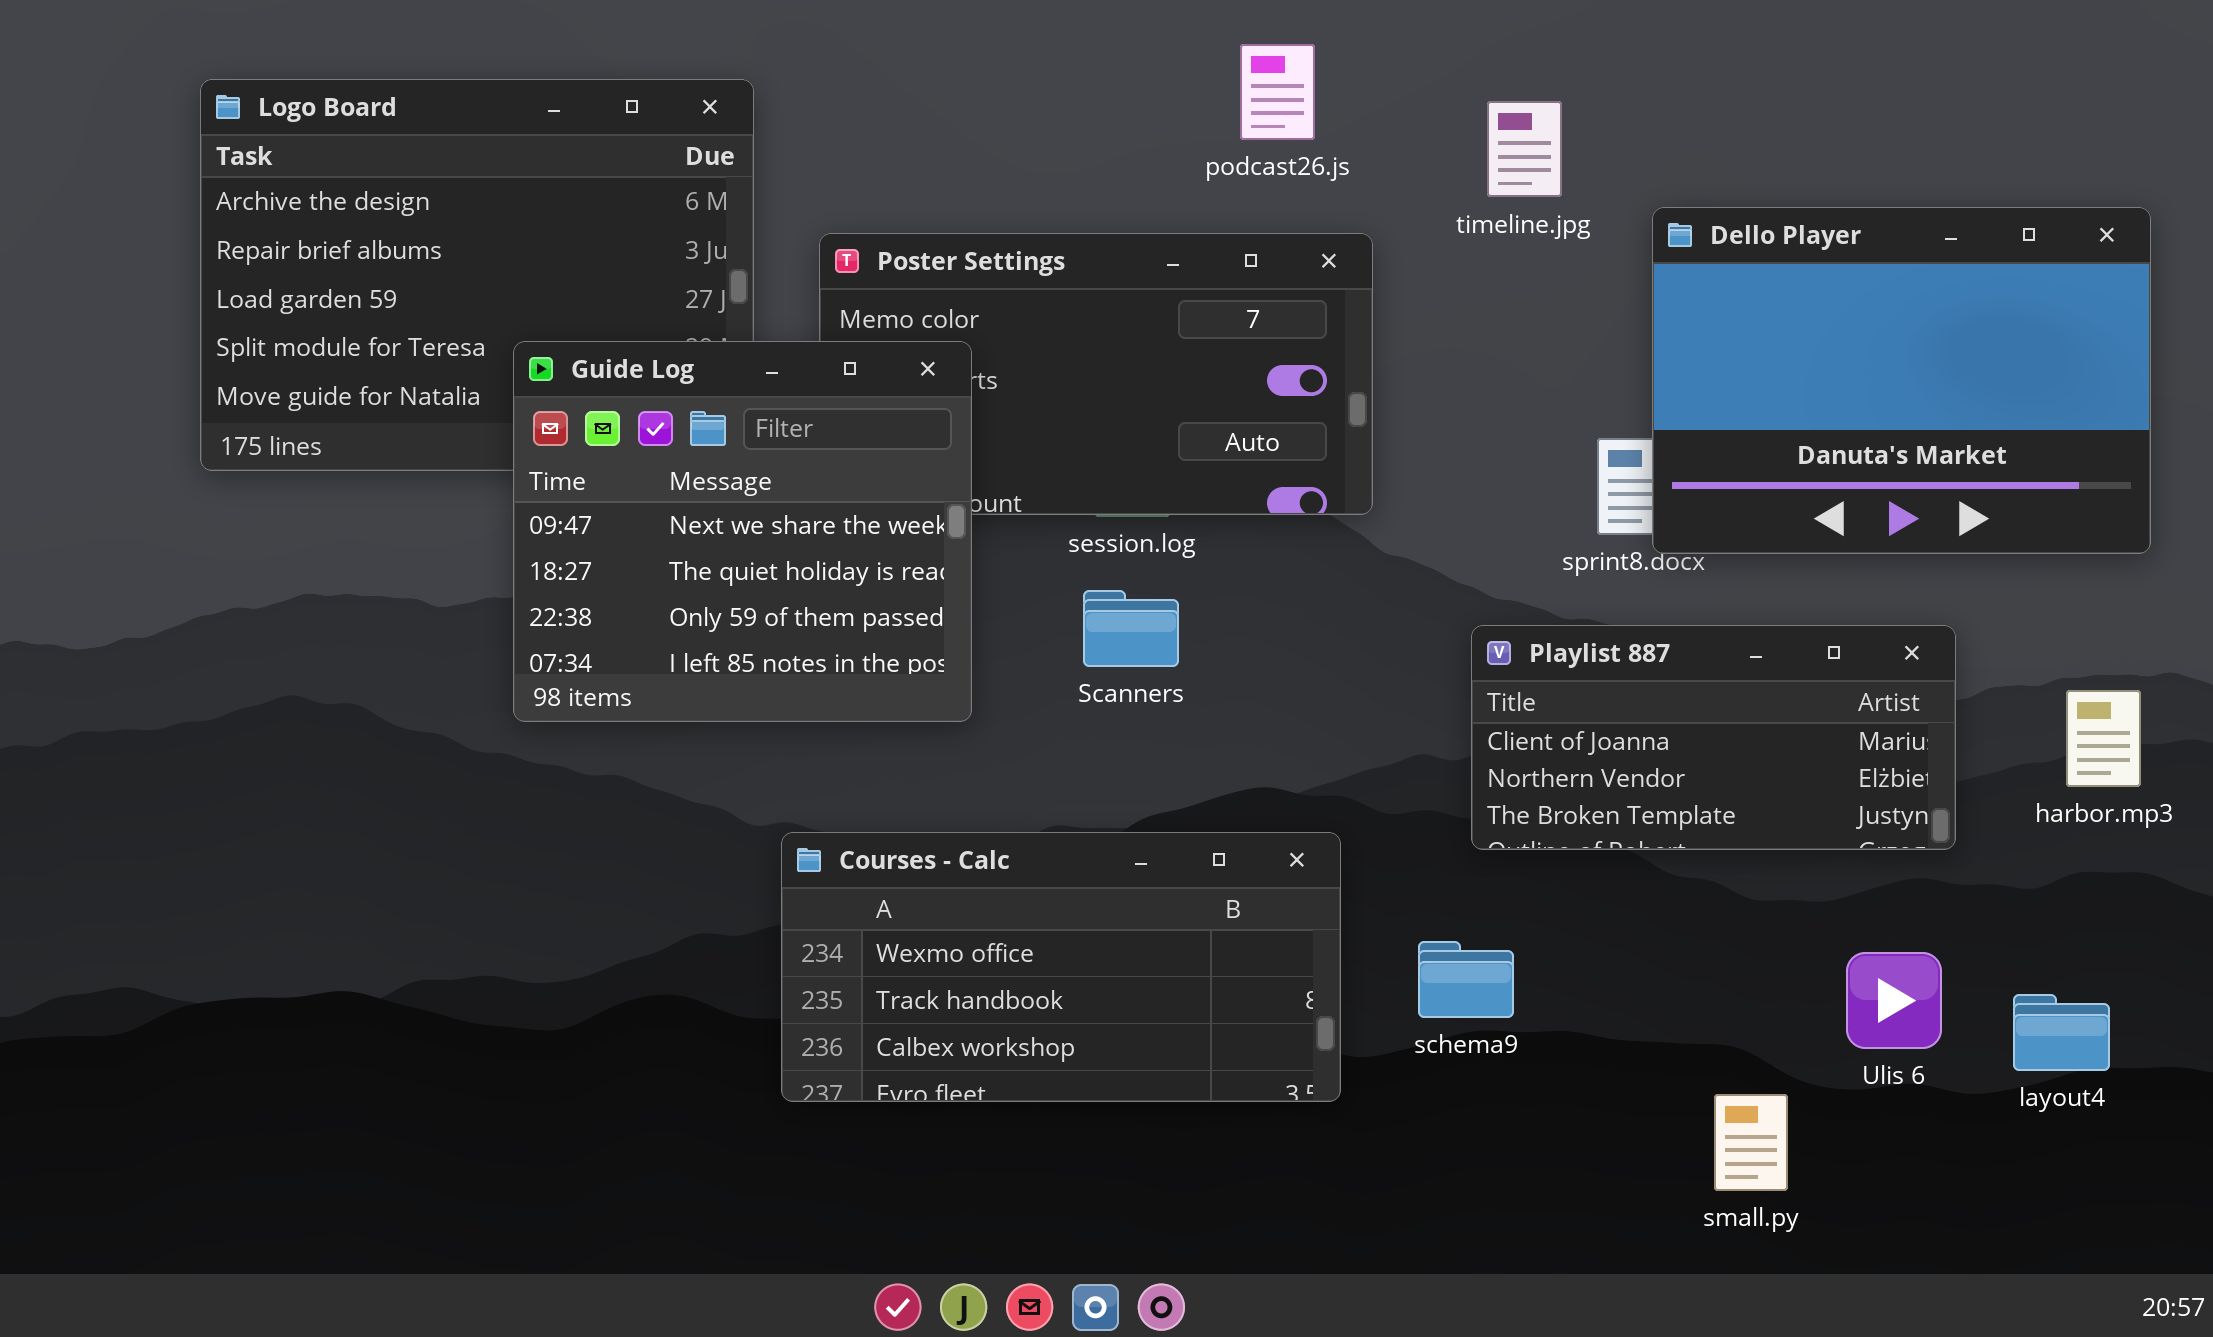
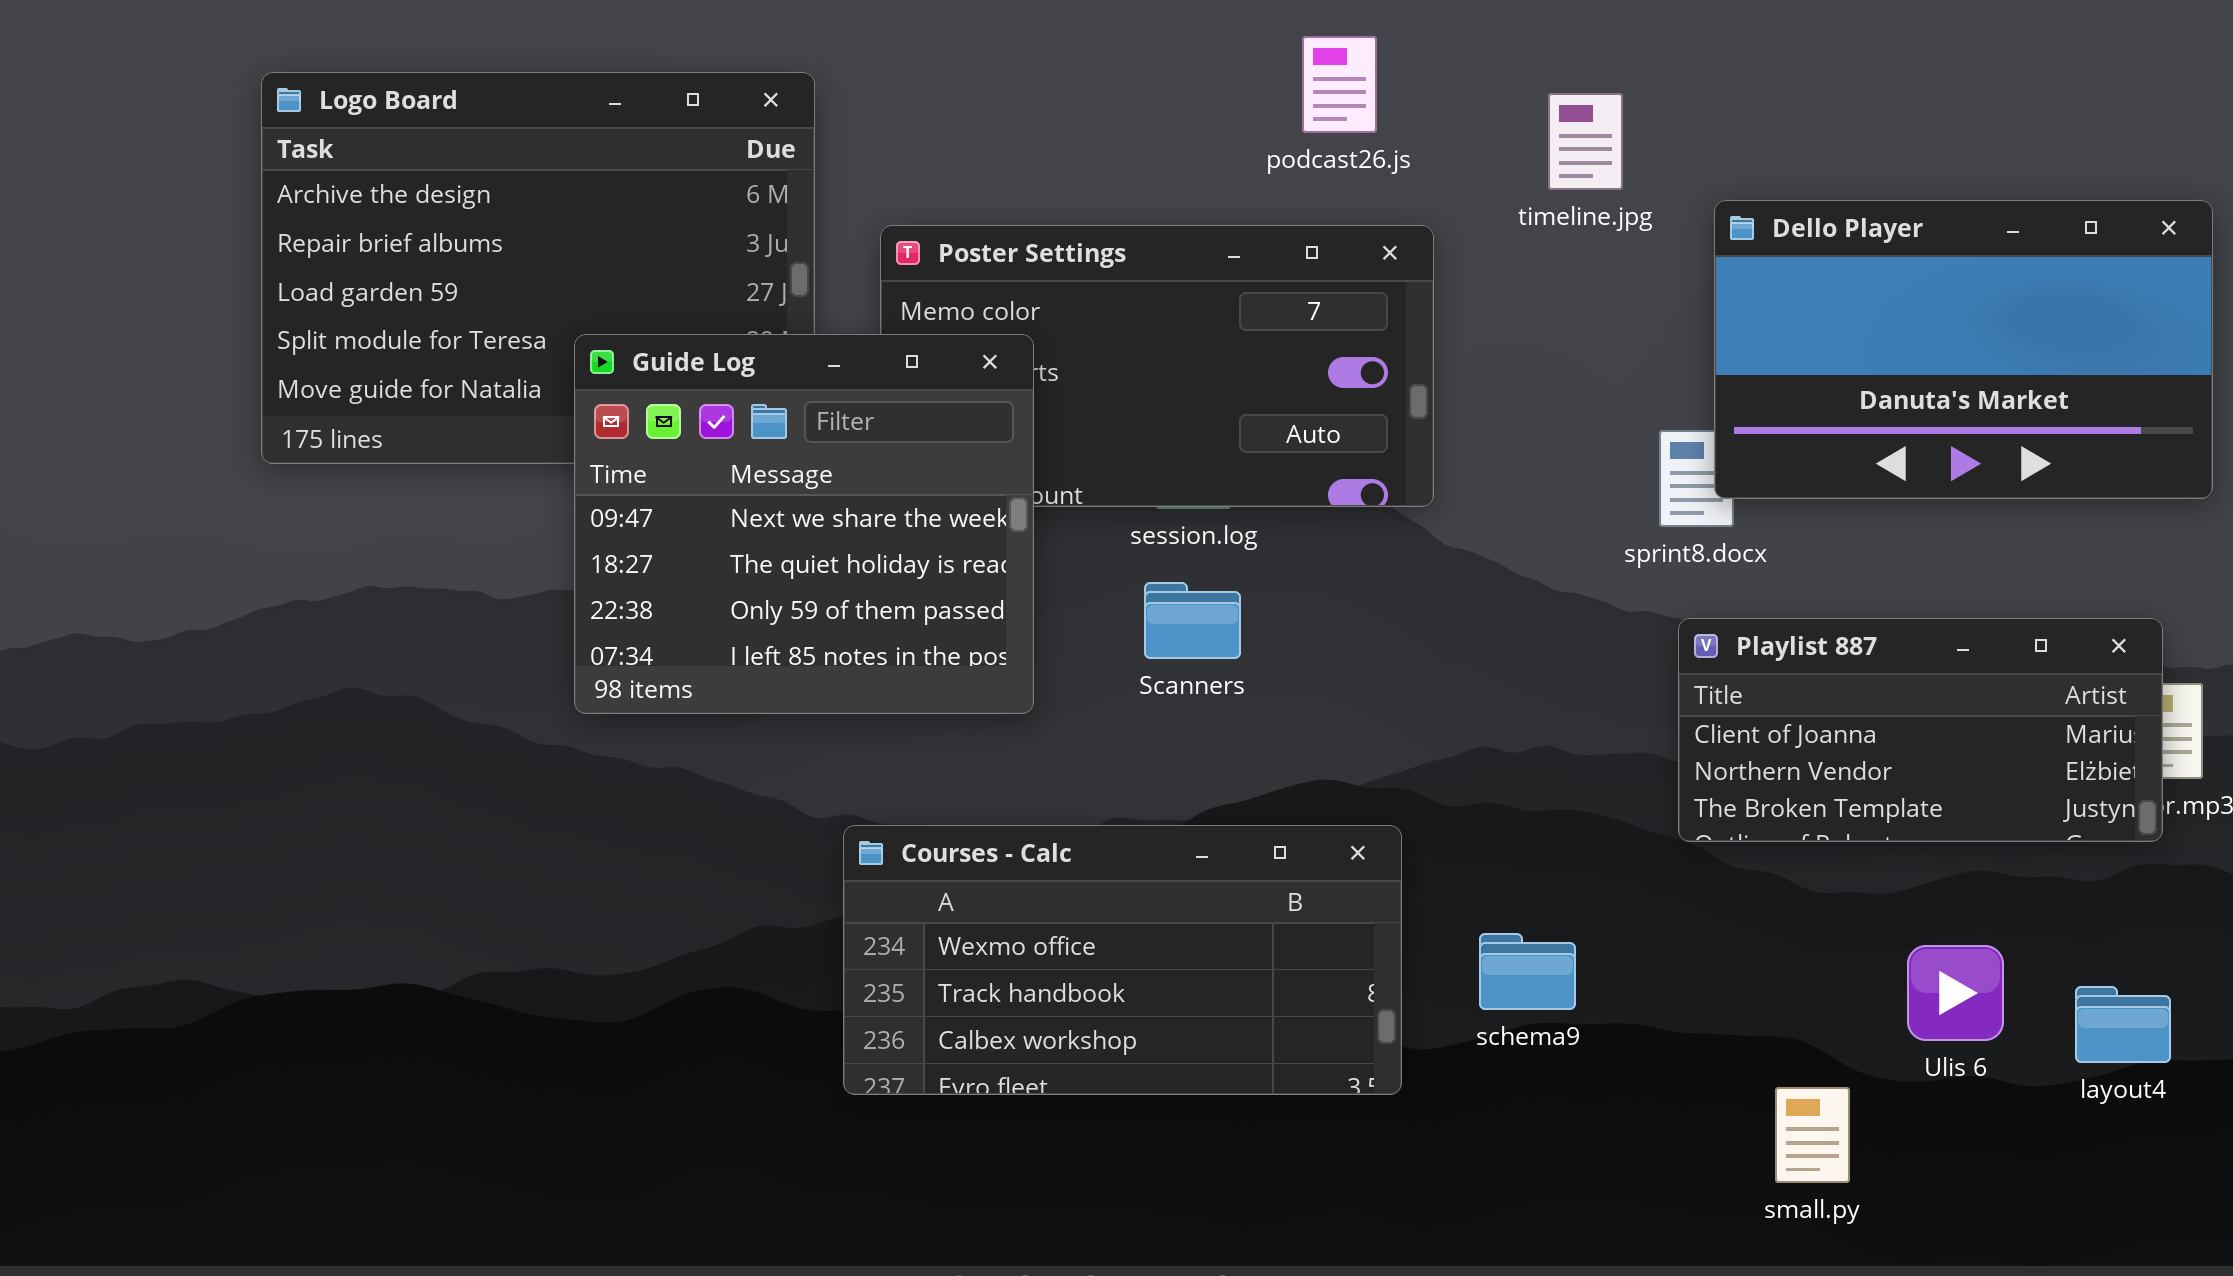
Dello Player: [1652,207,2151,554] -> [1714,200,2213,499], resized
Playlist 887: [1471,625,1956,850] -> [1678,618,2163,842], moved

